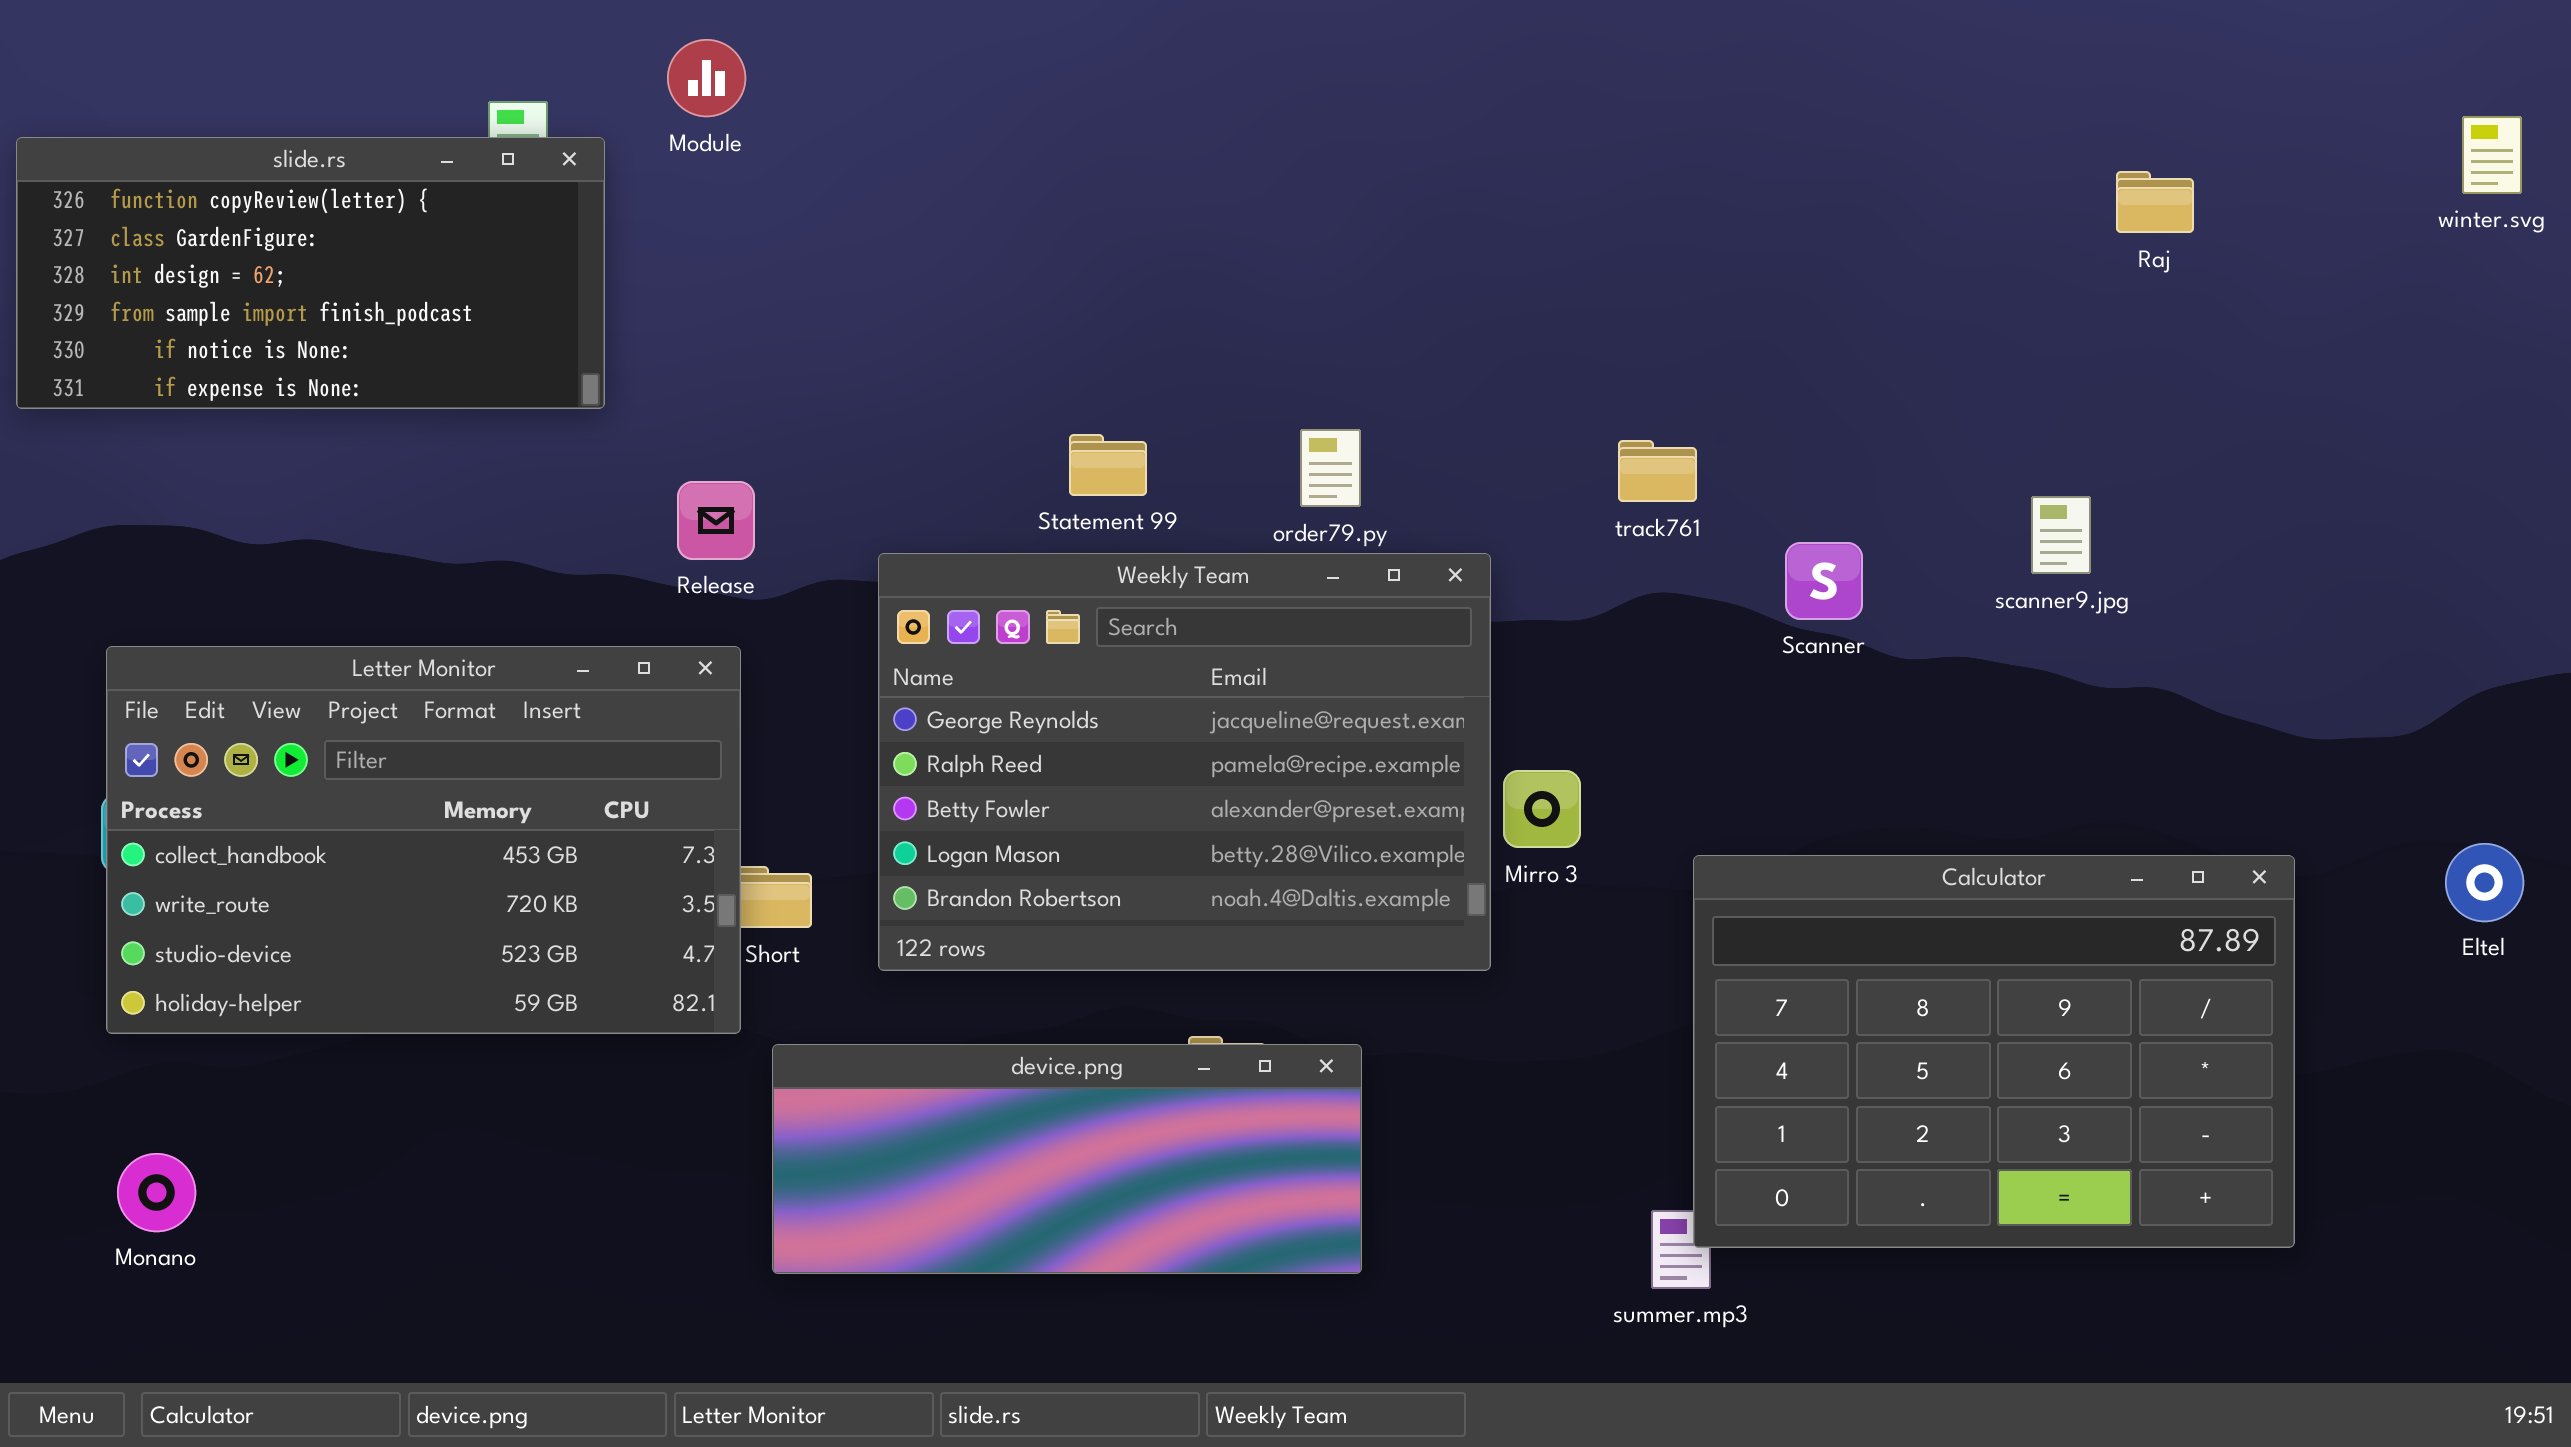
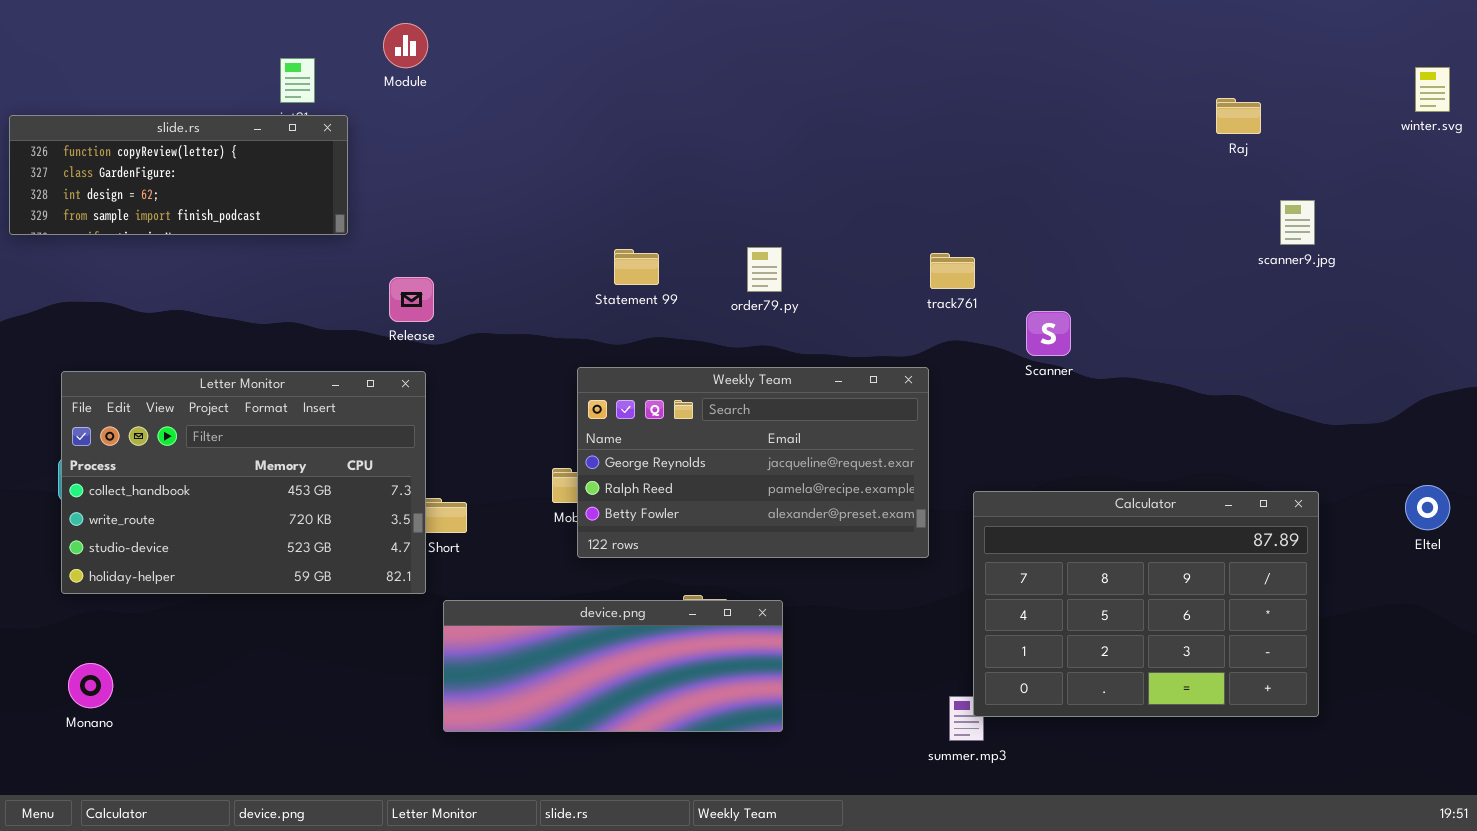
slide.rs: [16,137,605,409] -> [9,115,348,235], resized
scanner9.jpg: [2031,496,2091,574] -> [1280,200,1315,245], moved
Weekly Team: [878,553,1491,971] -> [577,367,929,558], moved, resized

